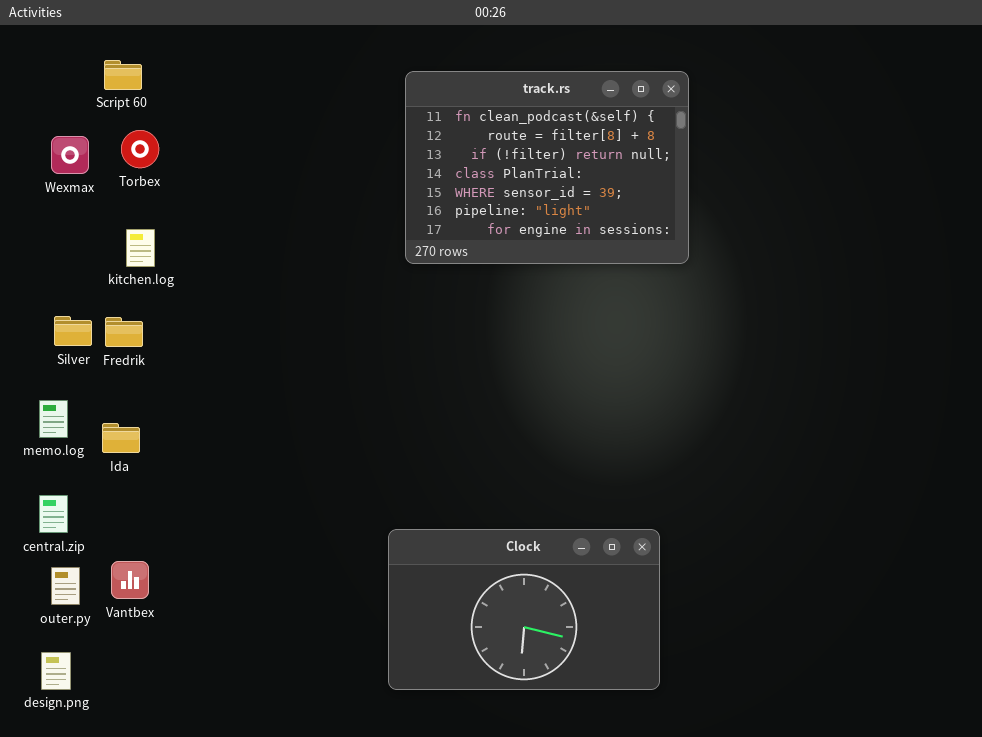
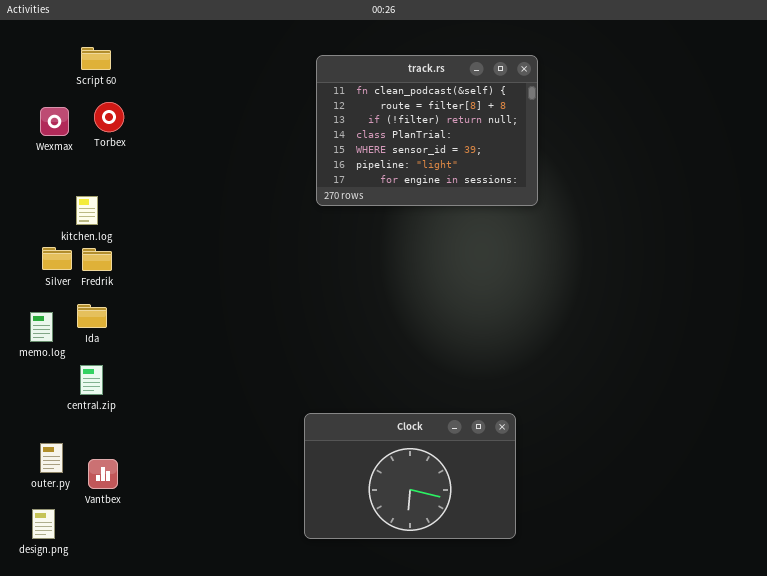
kitchen.log: [126,229,155,267] -> [76,196,98,225], moved
Ida: [102,423,140,453] -> [77,304,107,328], moved
central.zip: [39,495,68,533] -> [80,365,103,395], moved
Vantbex: [111,561,149,599] -> [88,459,118,489], moved

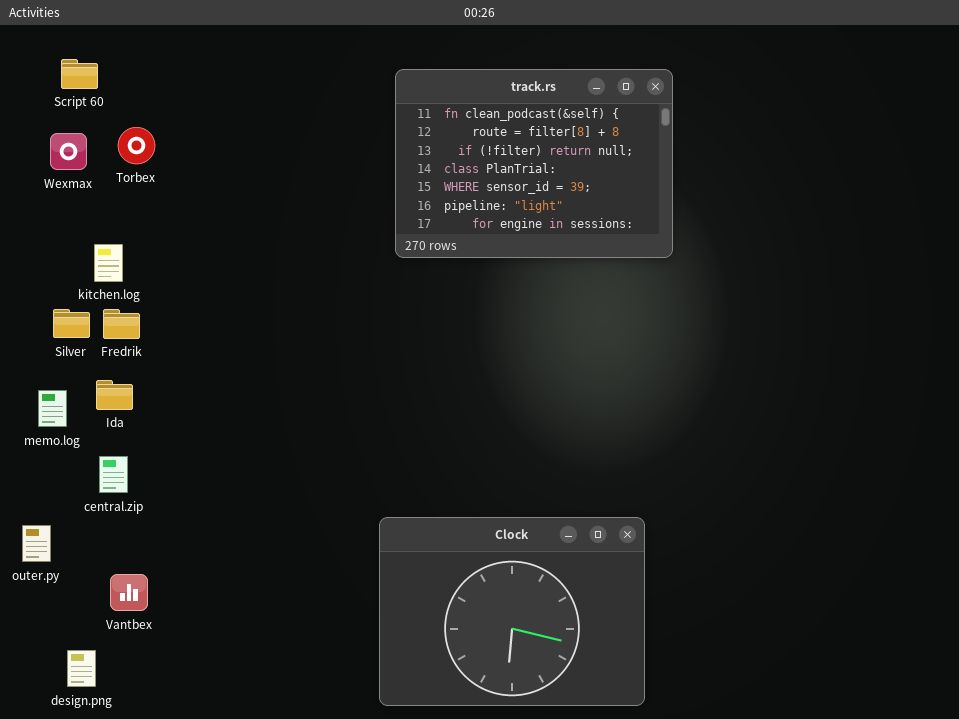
Script 60: [81,47,111,70] -> [61,59,98,89], moved
Clock: [304,413,516,539] -> [379,517,645,706], resized
outer.py: [40,443,63,473] -> [22,525,51,562], moved
design.png: [32,509,55,539] -> [67,650,96,687], moved

